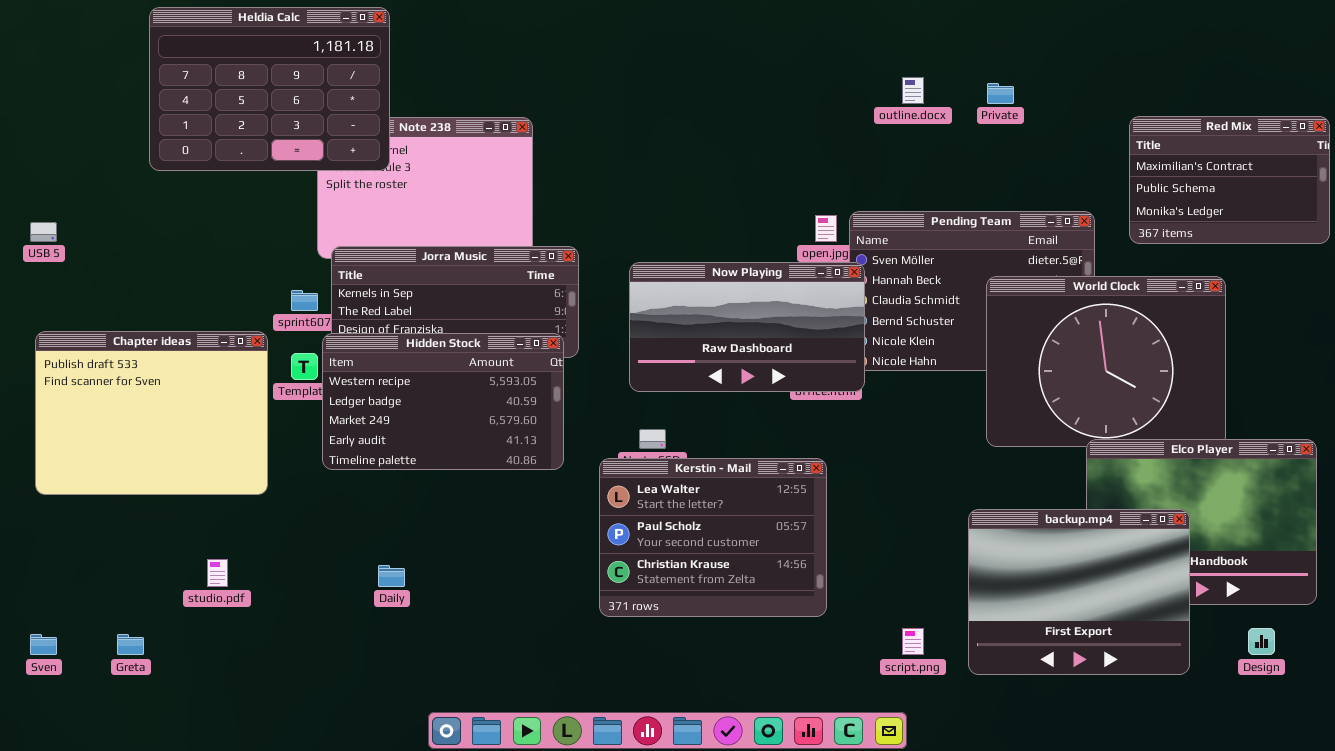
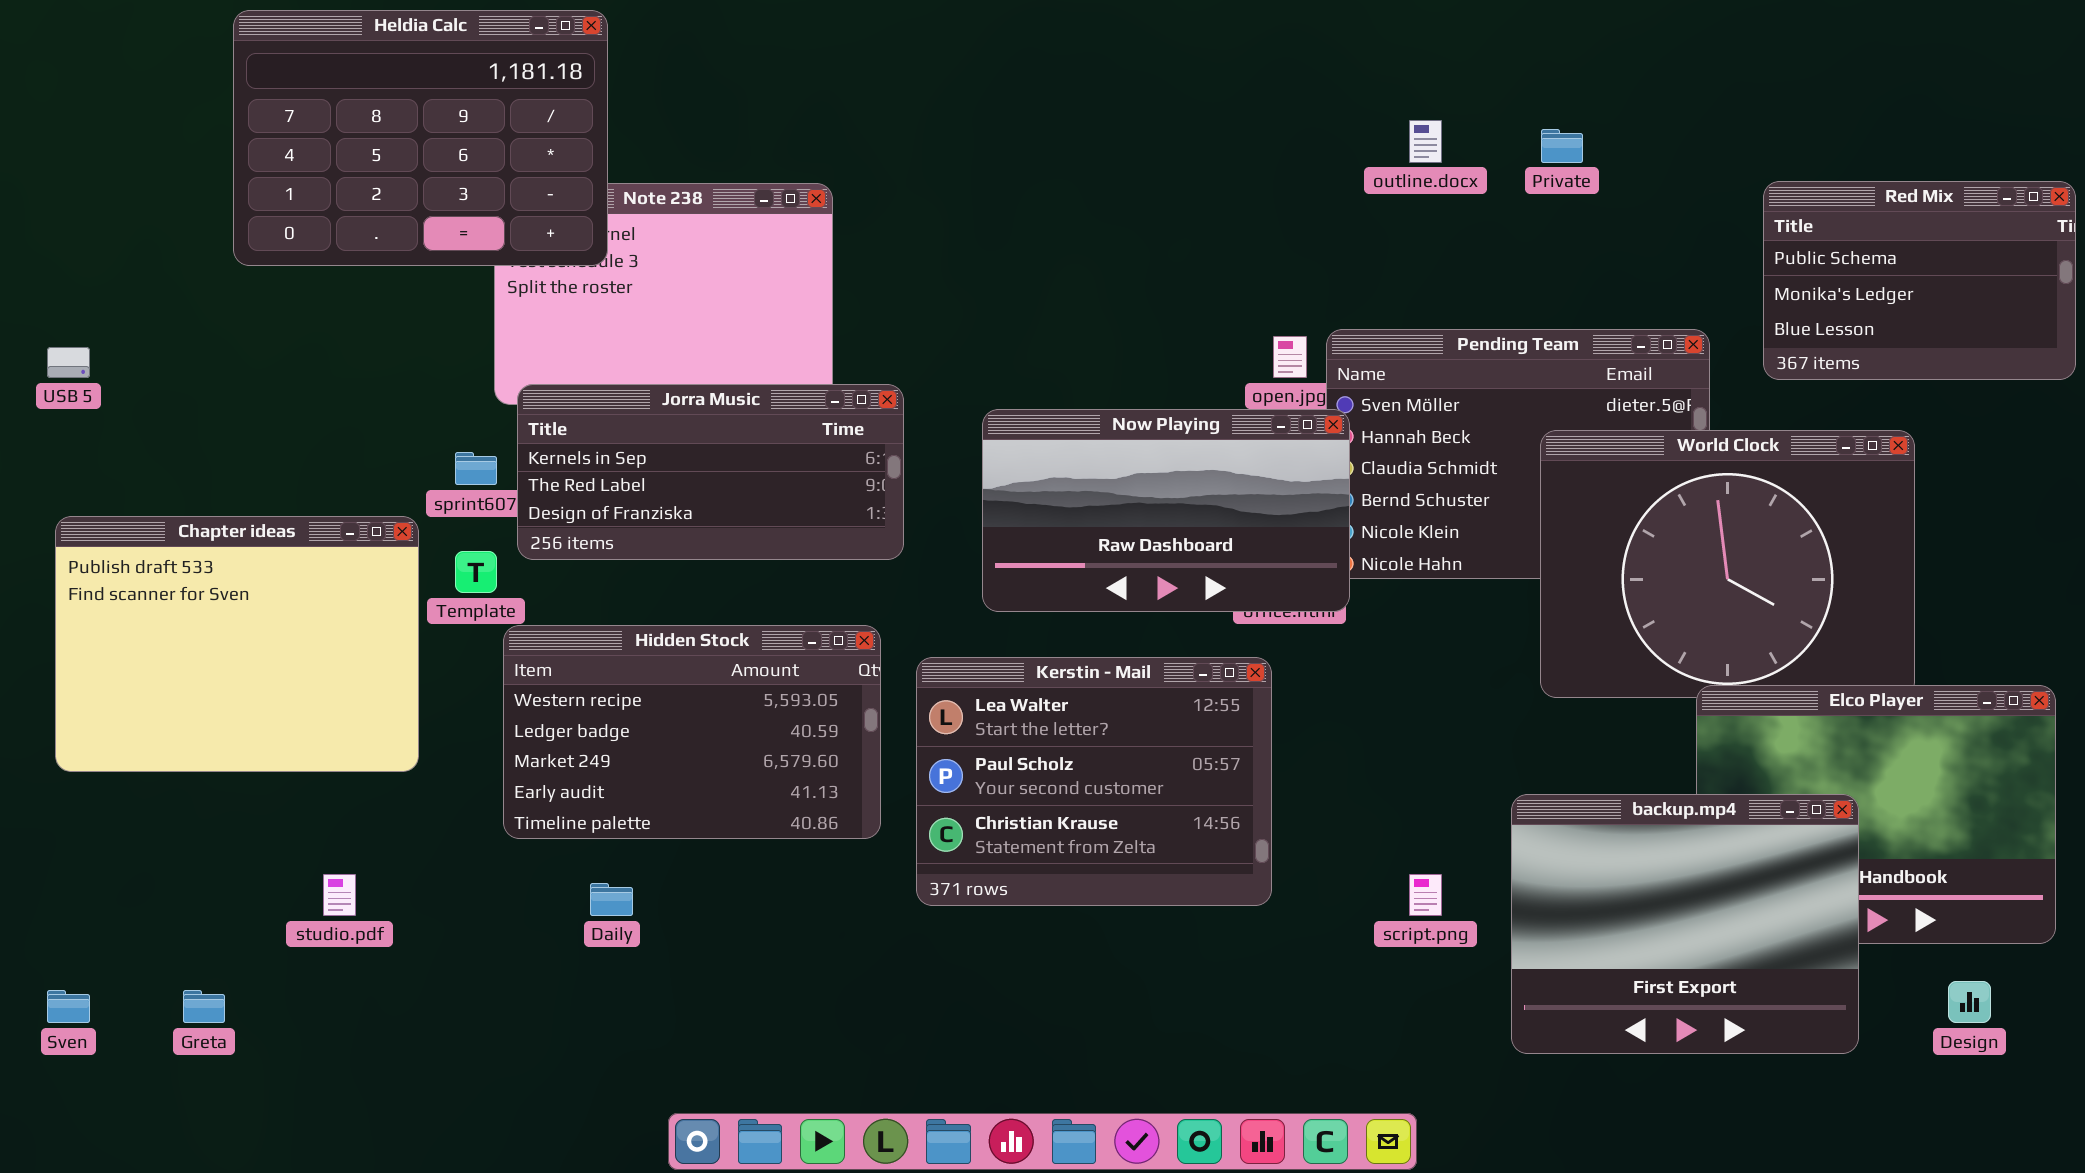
Red Mix: [1129,116,1330,244] -> [1763,181,2076,380], scrolled down 1 row
Hidden Stock: [322,333,564,470] -> [503,625,881,839], moved
Kerstin - Mail: [599,458,827,617] -> [916,657,1272,906], moved
script.png: [902,628,924,655] -> [1409,874,1442,916], moved

